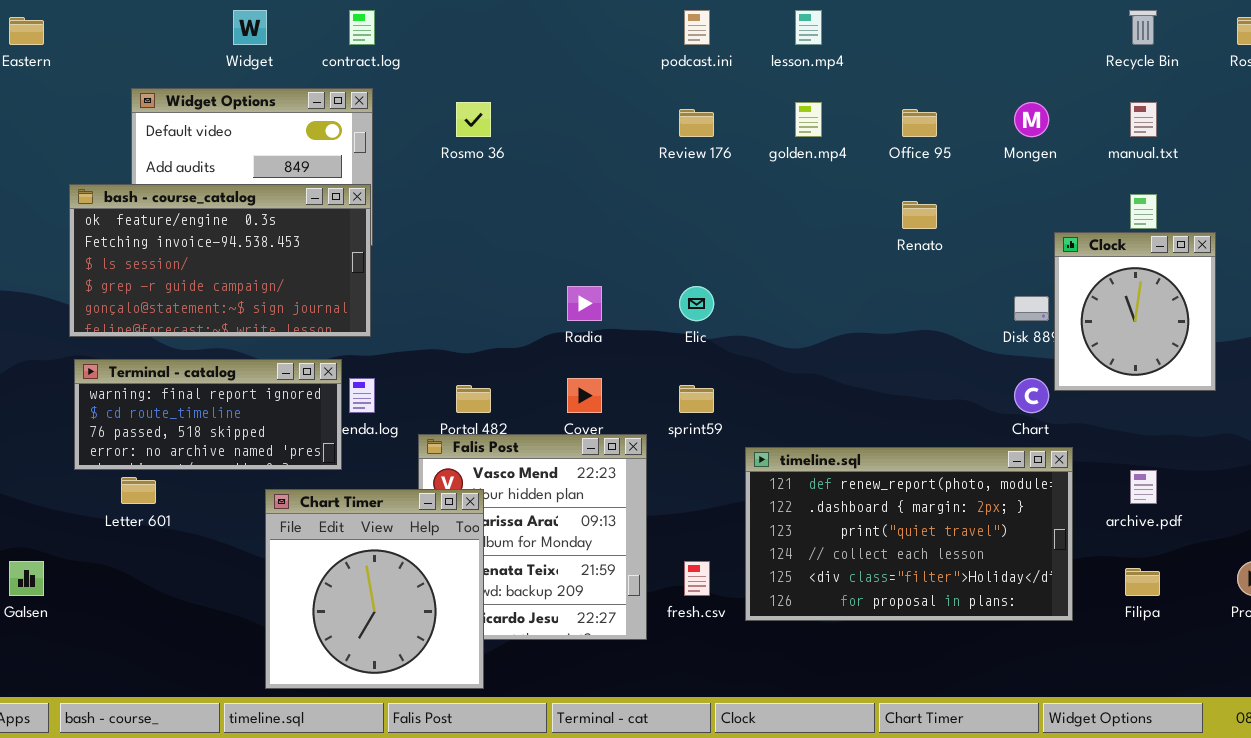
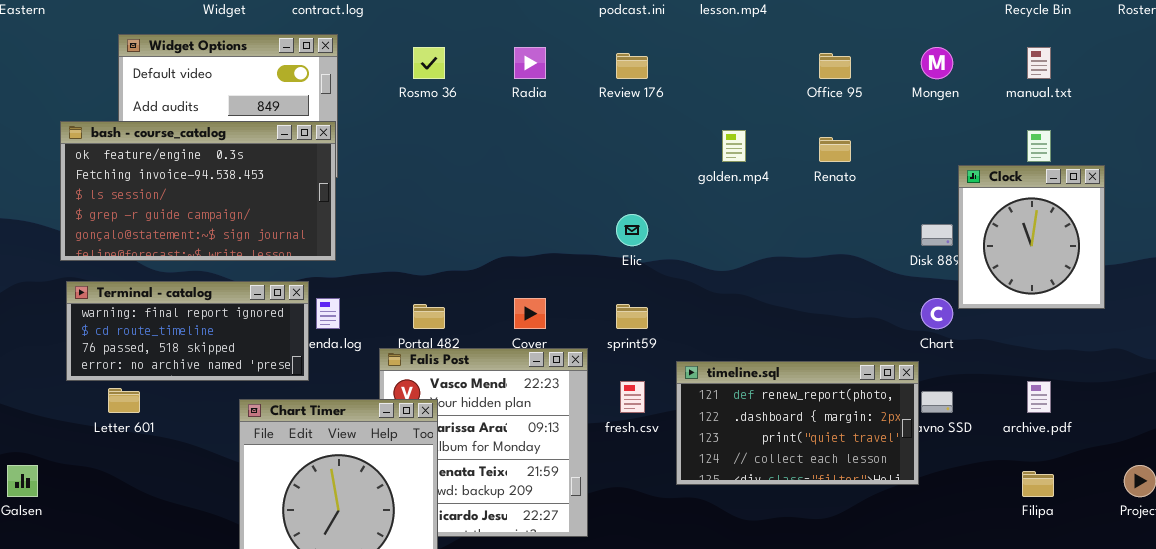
golden.mp4: [795,102,822,137] -> [722,130,746,162], moved
Radia: [567,286,602,321] -> [514,47,546,79], moved
timeline.sql: [745,447,1073,621] -> [676,361,919,485], resized
fresh.csv: [684,561,710,596] -> [620,381,645,413], moved

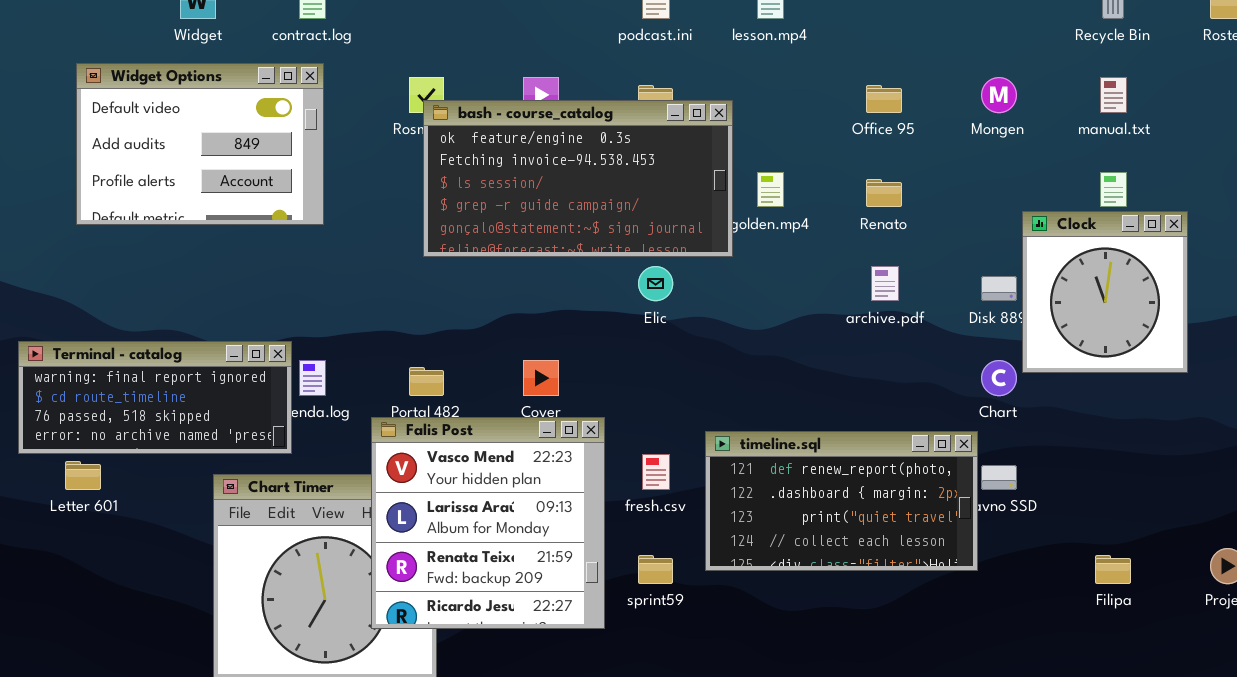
bash - course_catalog: [60,121,336,261] -> [423,100,733,257], moved
sprint59: [616,304,648,329] -> [638,555,673,584], moved
Falis Post: [379,348,588,537] -> [371,417,605,629], raised
archive.pdf: [1027,381,1051,413] -> [871,266,899,301], moved

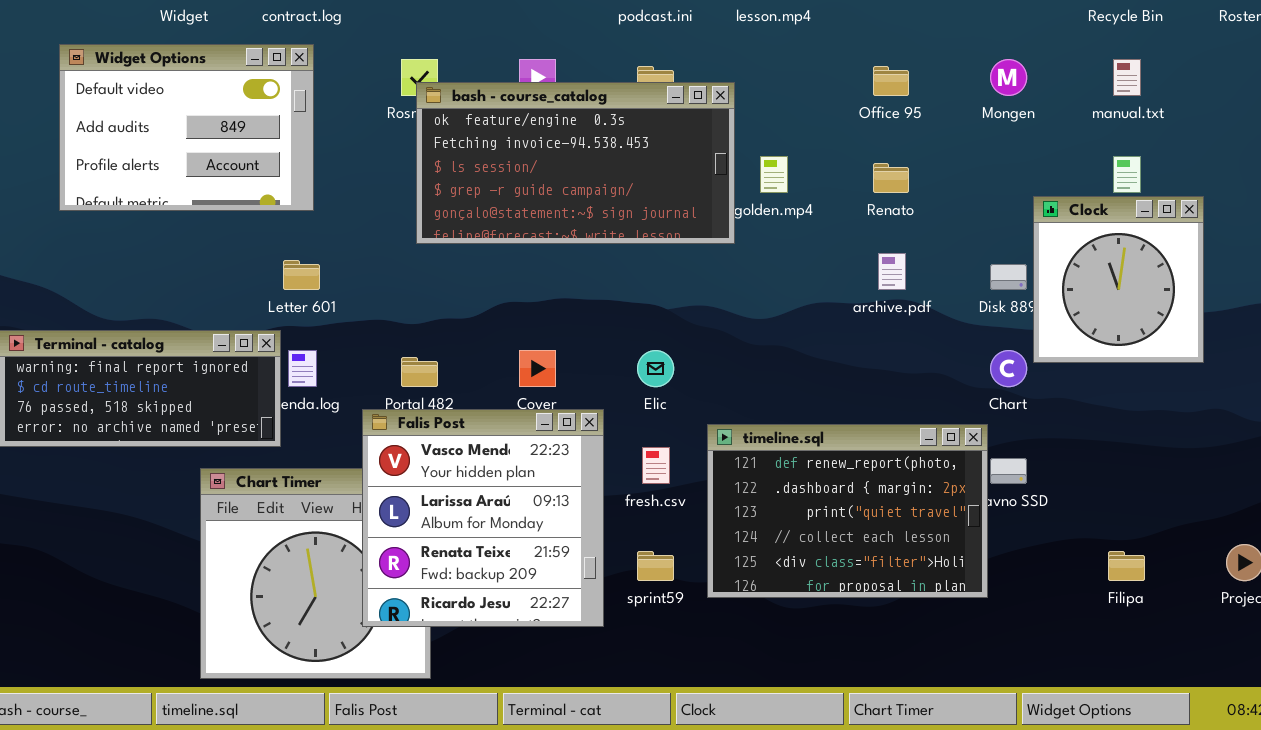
Elic: [638,266,673,301] -> [637,350,674,387], moved
timeline.sql: [705,431,978,571] -> [707,424,988,598], resized
Letter 601: [65,461,101,490] -> [283,260,320,290], moved

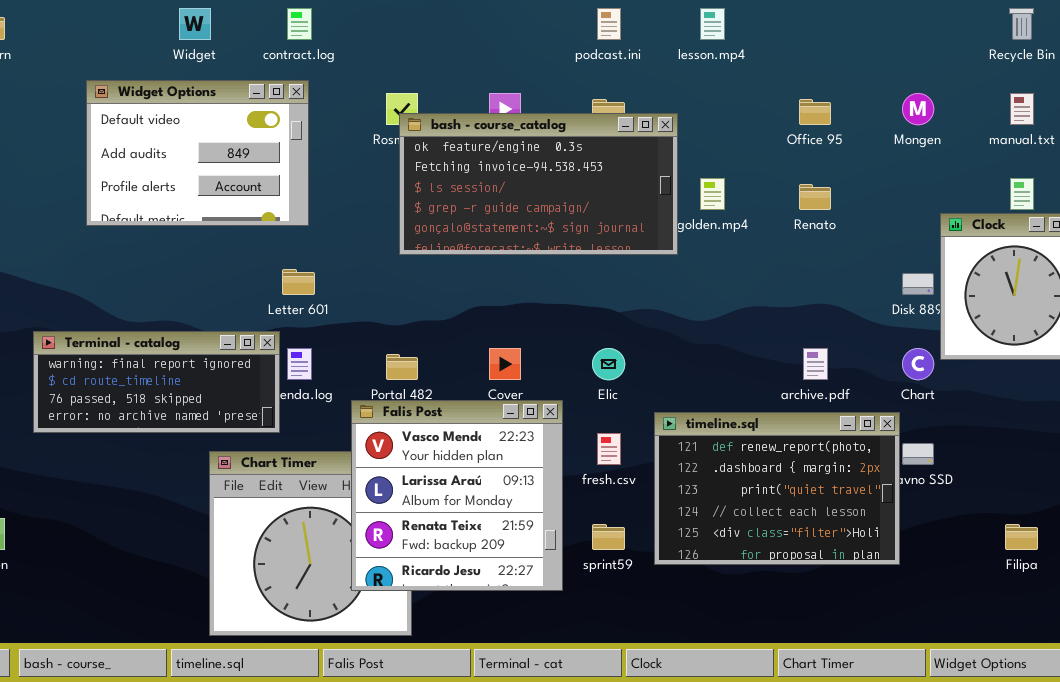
archive.pdf: [878,253,906,290] -> [803,348,828,380], moved

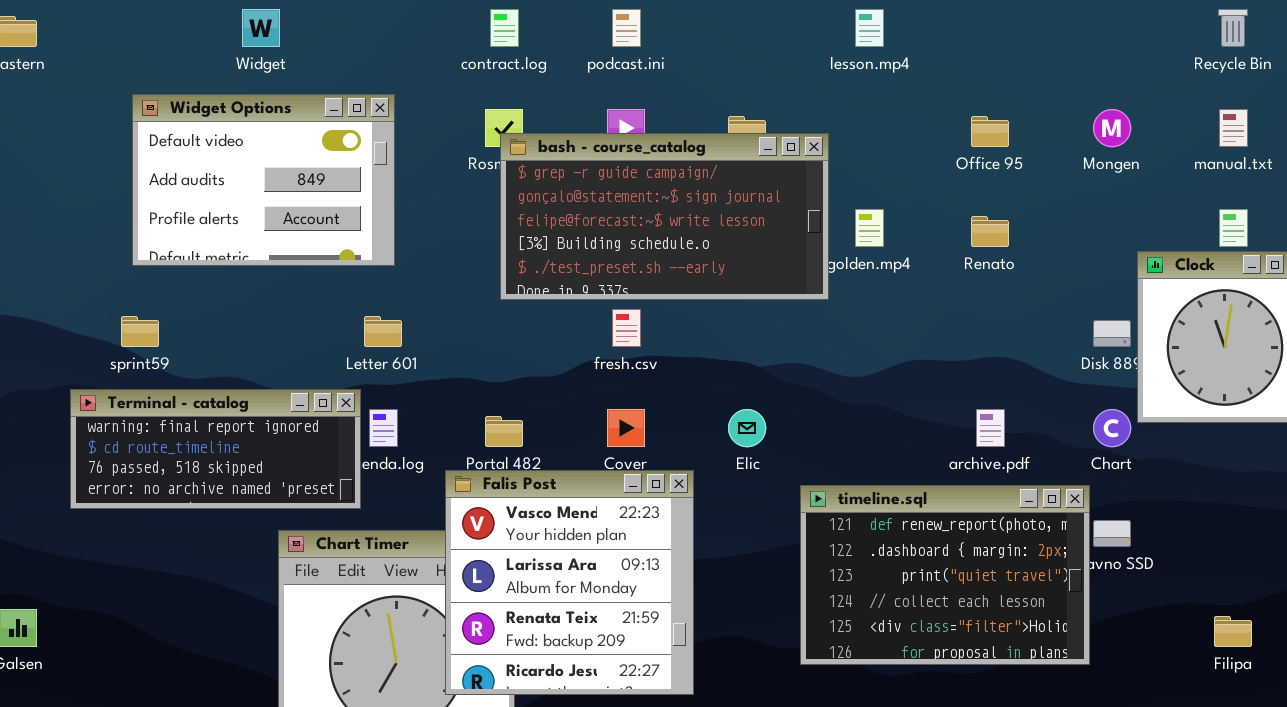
contract.log: [287,8,312,40] -> [490,9,519,47], moved
podcast.ini: [597,8,621,40] -> [612,9,641,47], moved
bash - course_catalog: [399,113,678,255] -> [500,133,829,300], scrolled down 3 rows
fresh.csv: [597,433,621,465] -> [612,309,641,347], moved
sprint59: [592,524,625,550] -> [121,316,159,347], moved

